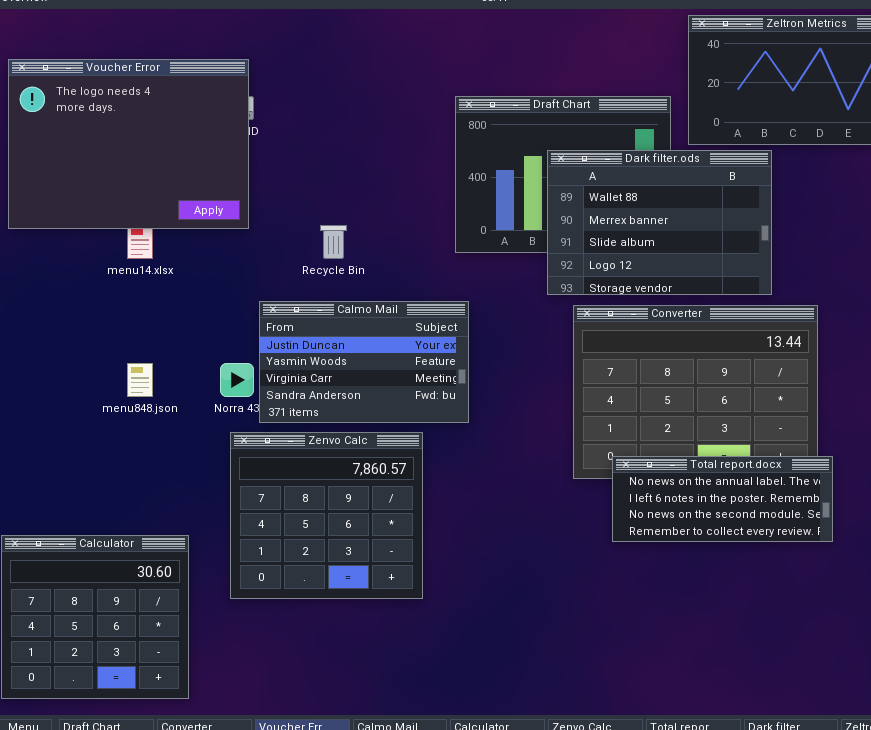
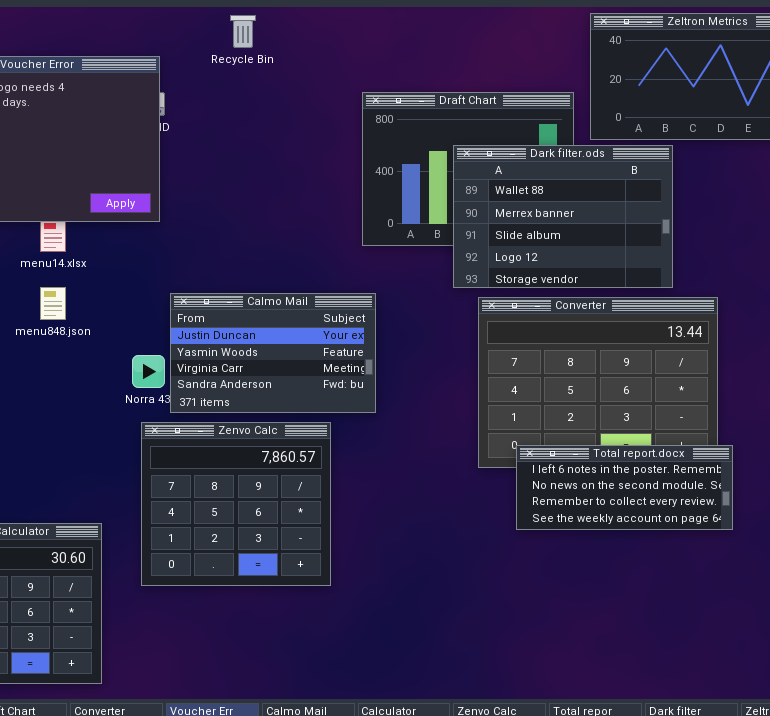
Recycle Bin: [320,225,347,259] -> [230,15,256,48], moved
menu848.json: [127,363,153,397] -> [40,287,66,320], moved
Total report.docx: [612,456,833,542] -> [516,445,733,530], scrolled down 1 row

